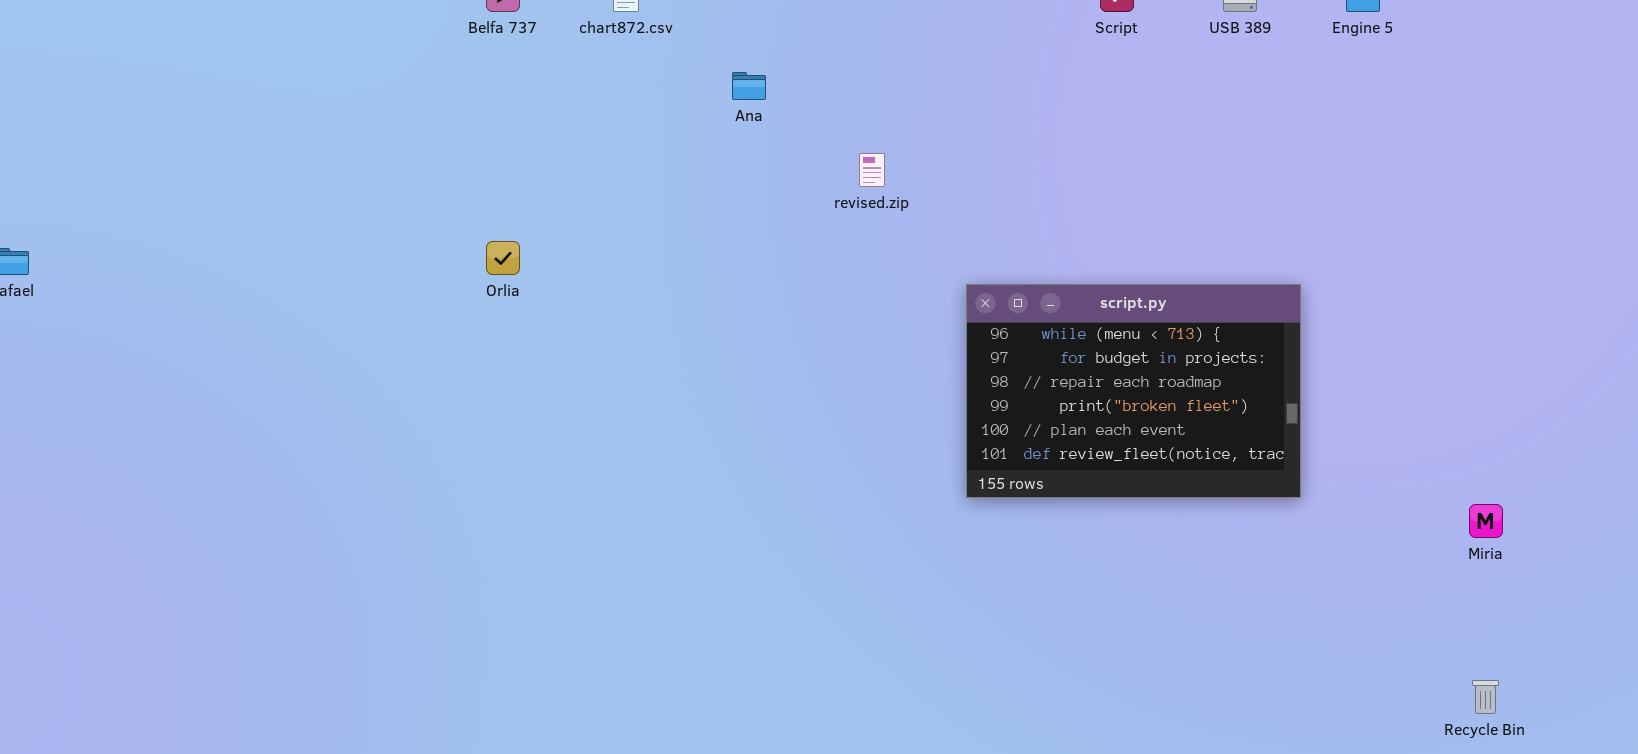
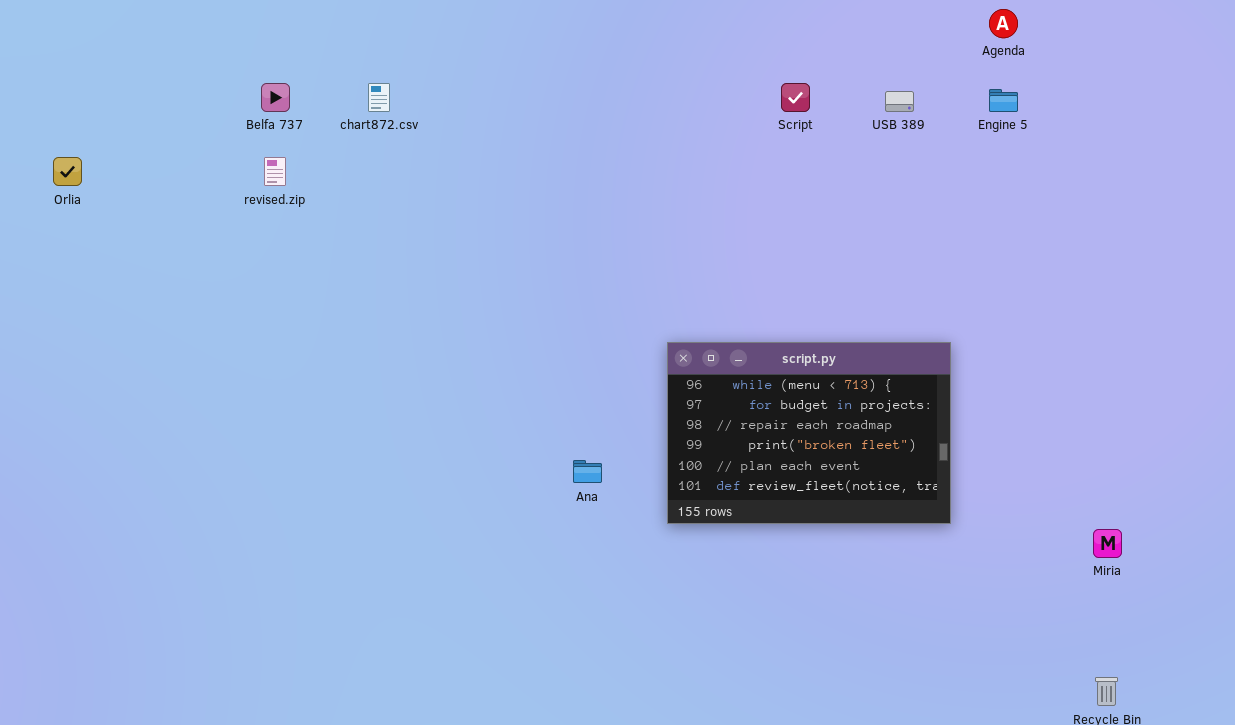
Ana: [732,72,766,100] -> [573,460,602,483], moved
revised.zip: [859,153,885,187] -> [264,157,286,186], moved
Orlia: [486,241,520,275] -> [53,157,82,186], moved

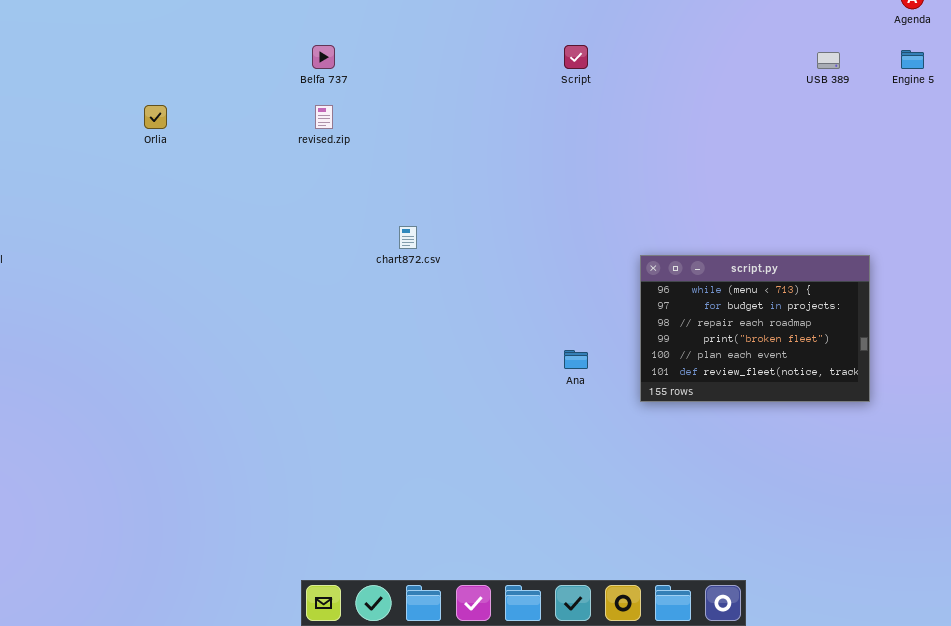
chart872.csv: [368,83,390,112] -> [399,226,417,249], moved
Script: [781,83,810,112] -> [564,45,588,69], moved

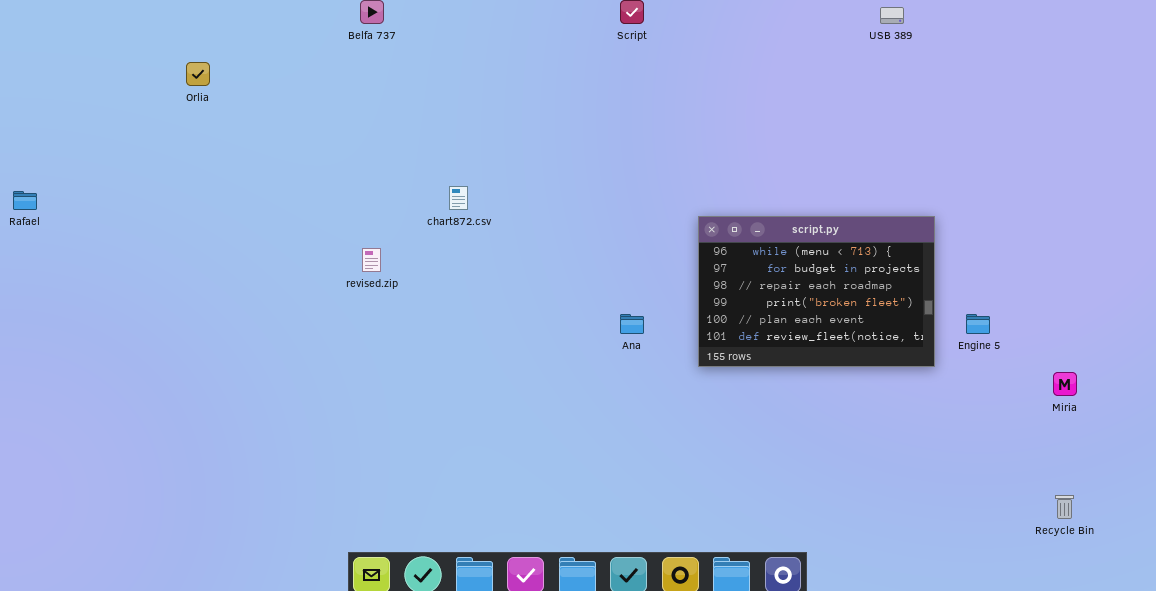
Engine 5: [901,50,924,69] -> [966,314,990,334], moved
revised.zip: [315,105,333,129] -> [362,248,381,272], moved

